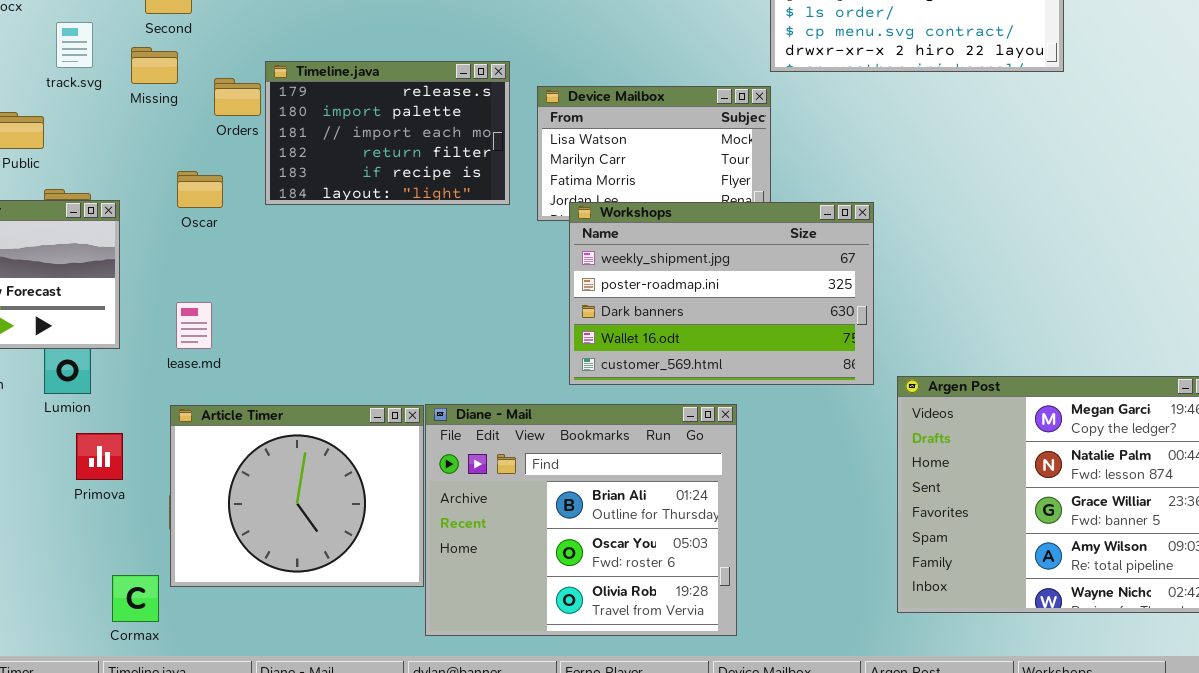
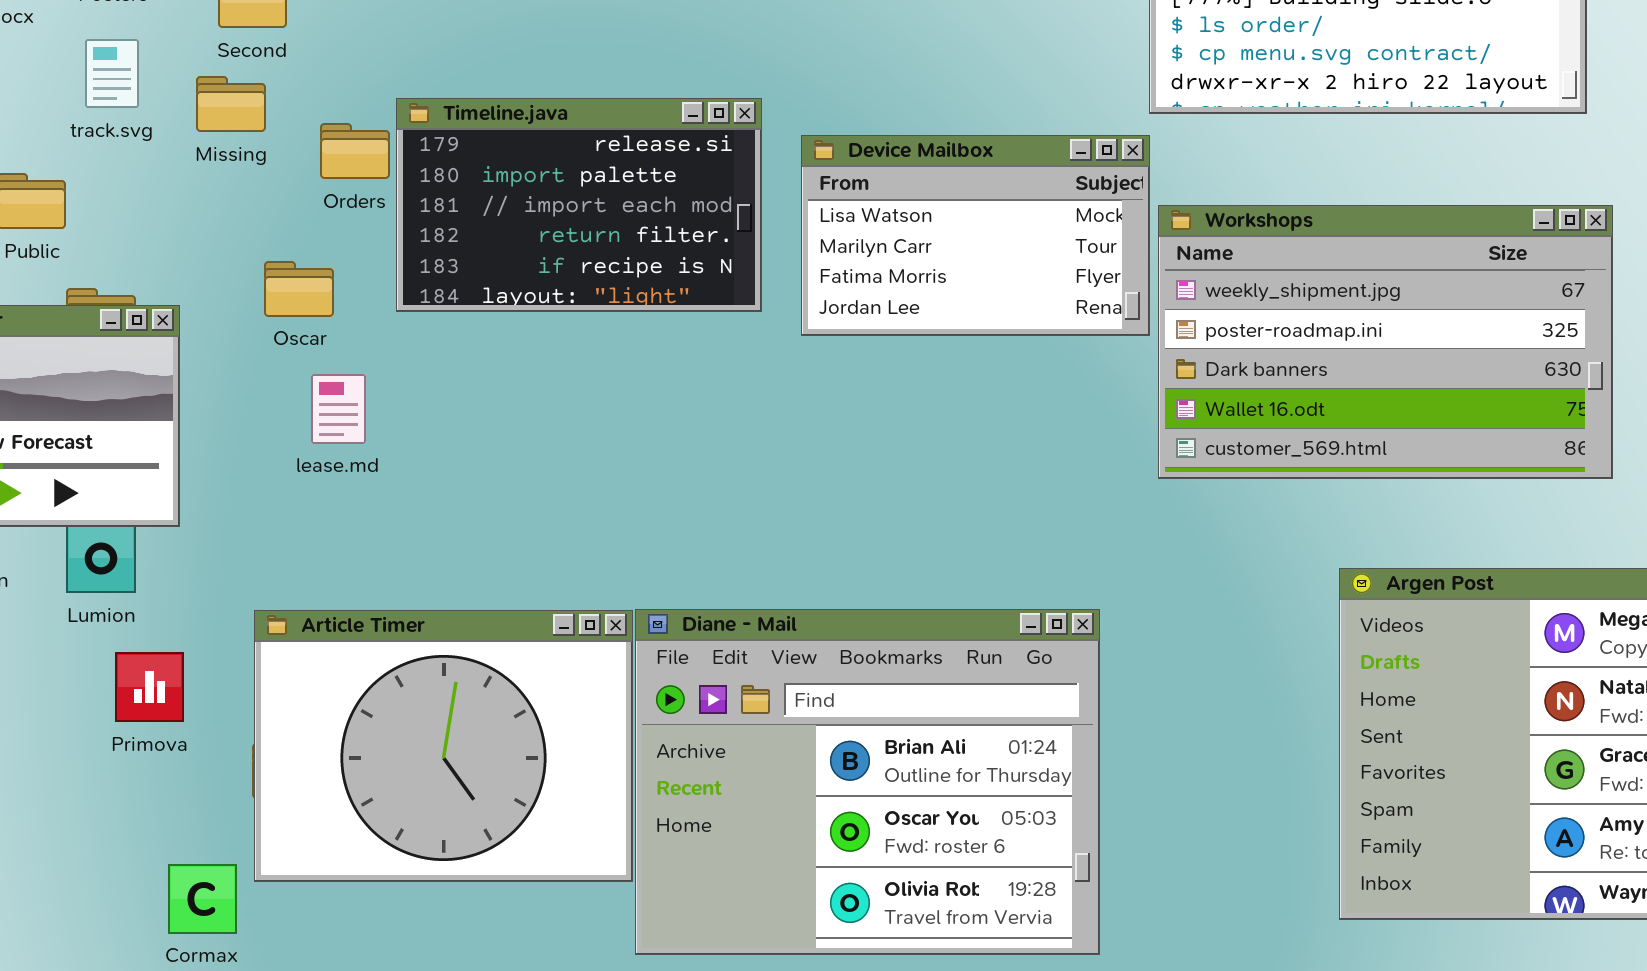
Workshops: [569,202,874,385] -> [1158,205,1613,479], moved
lease.md: [176,302,212,349] -> [311,374,366,444], moved

